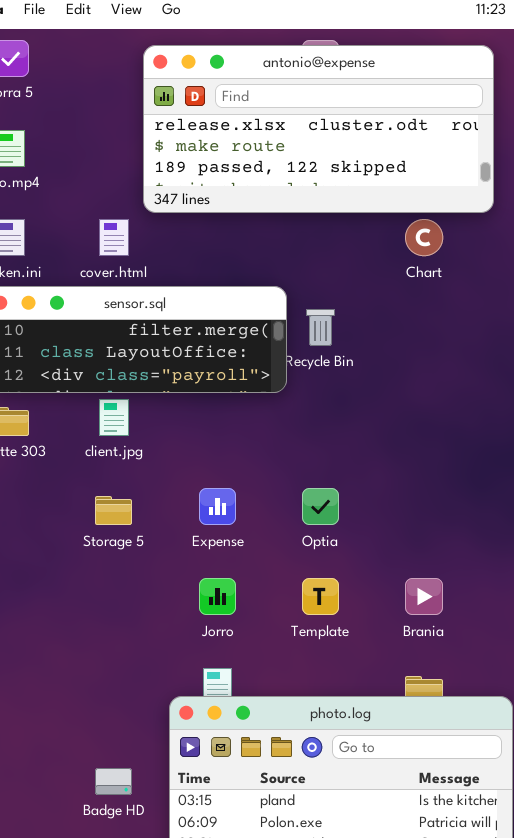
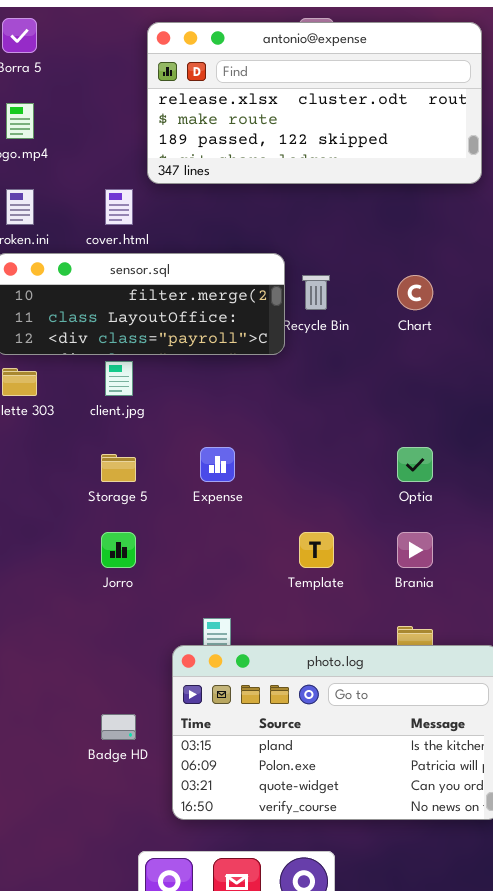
Chart: [405,219,443,256] -> [397,275,433,310], moved
Optia: [302,488,339,525] -> [397,447,433,482], moved
Jorro: [199,578,236,615] -> [101,532,136,568], moved

